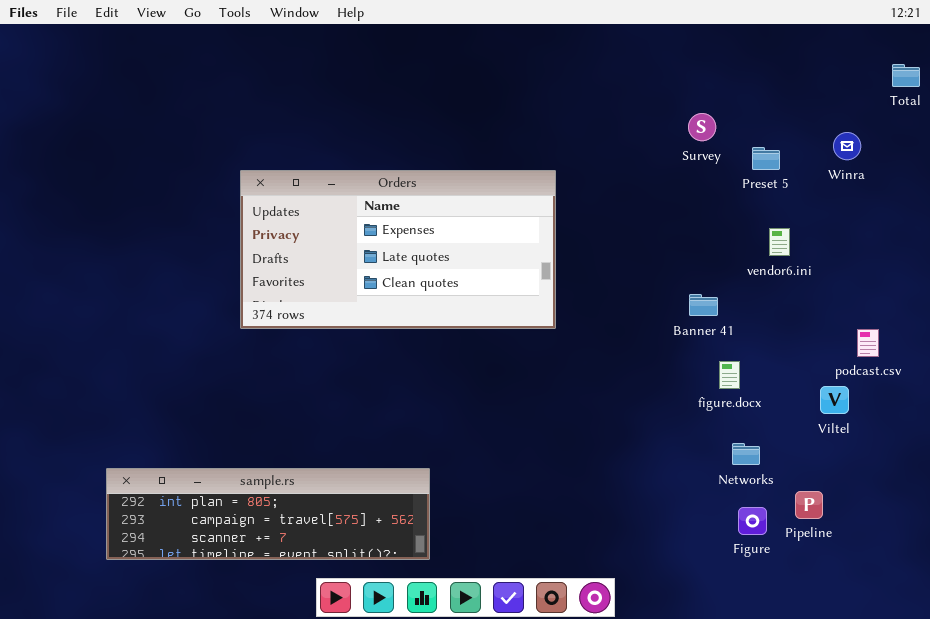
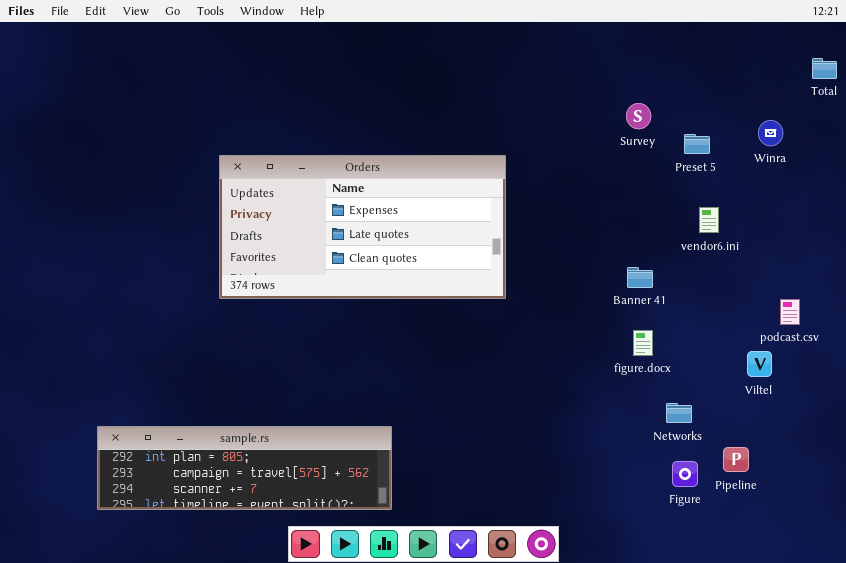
figure.docx: [719,361,740,389] -> [633,330,653,356], moved

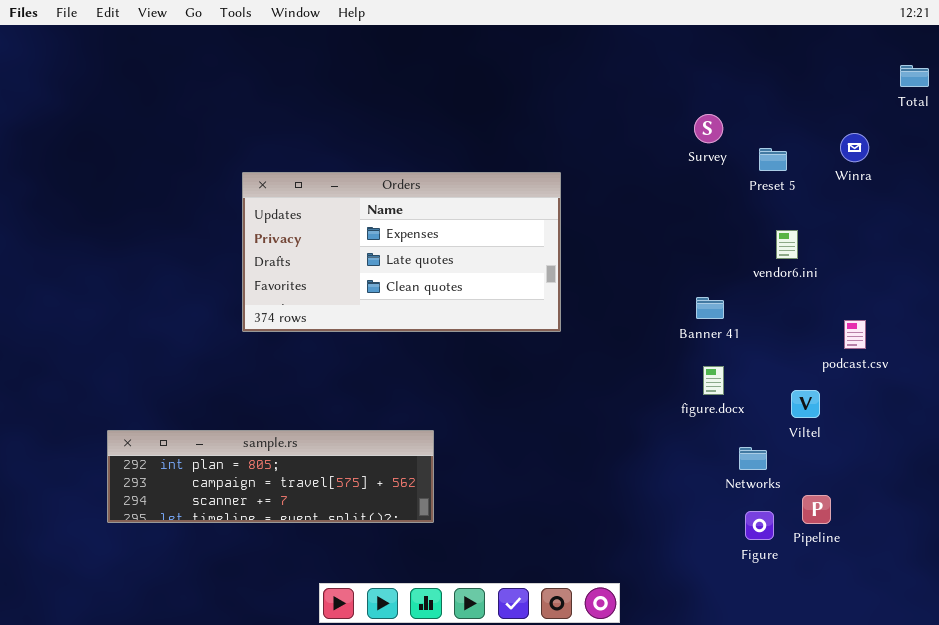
podcast.csv: [780,299,800,325] -> [844,320,866,349], moved
Viltel: [747,351,772,377] -> [791,390,820,418], moved
sample.rs: [97,426,392,510] -> [107,430,434,523], moved

